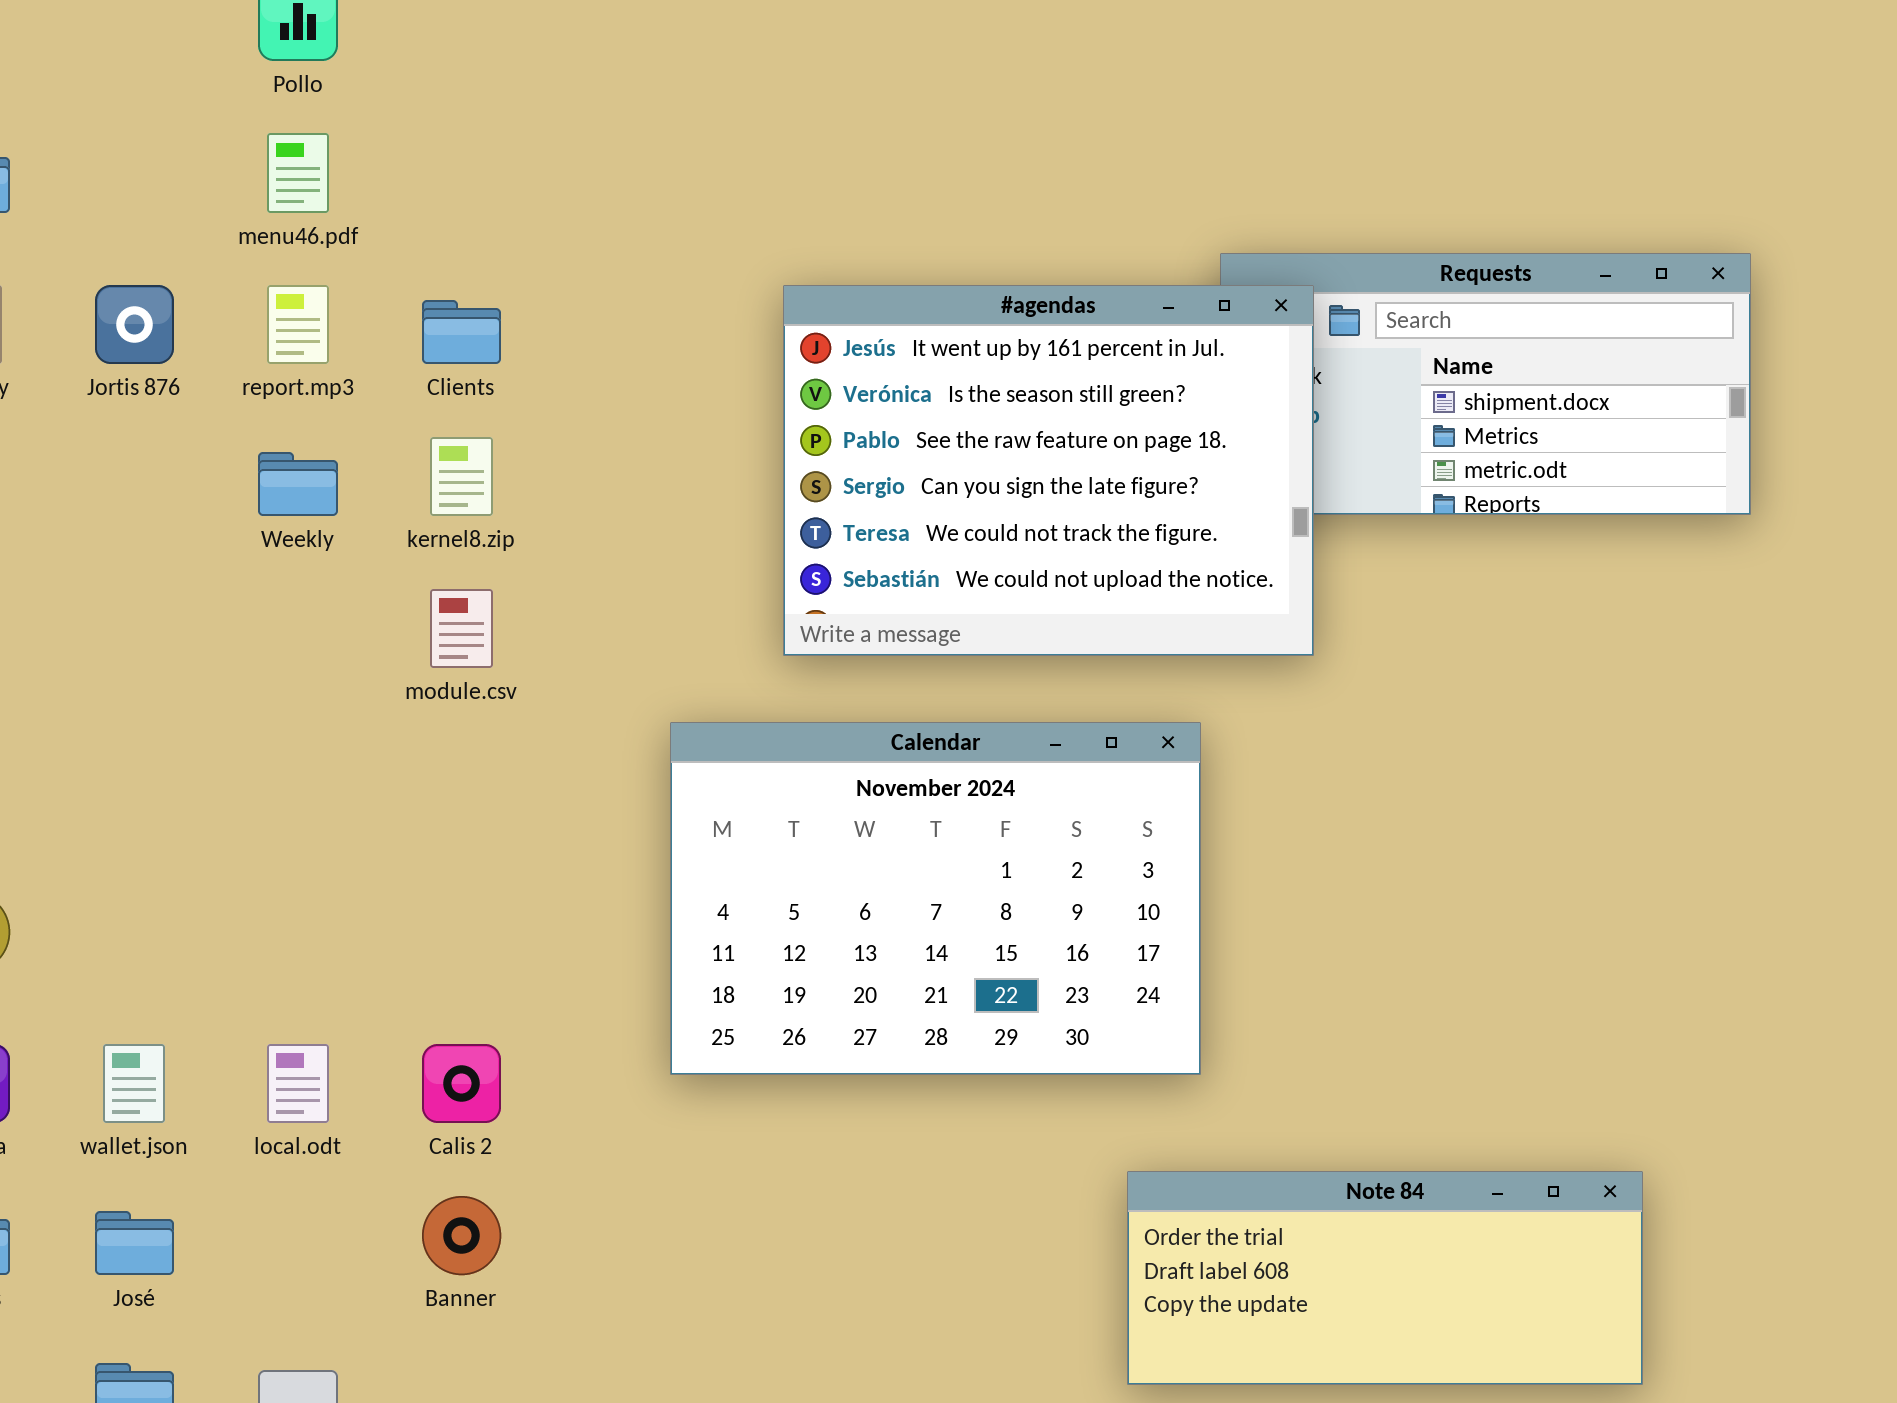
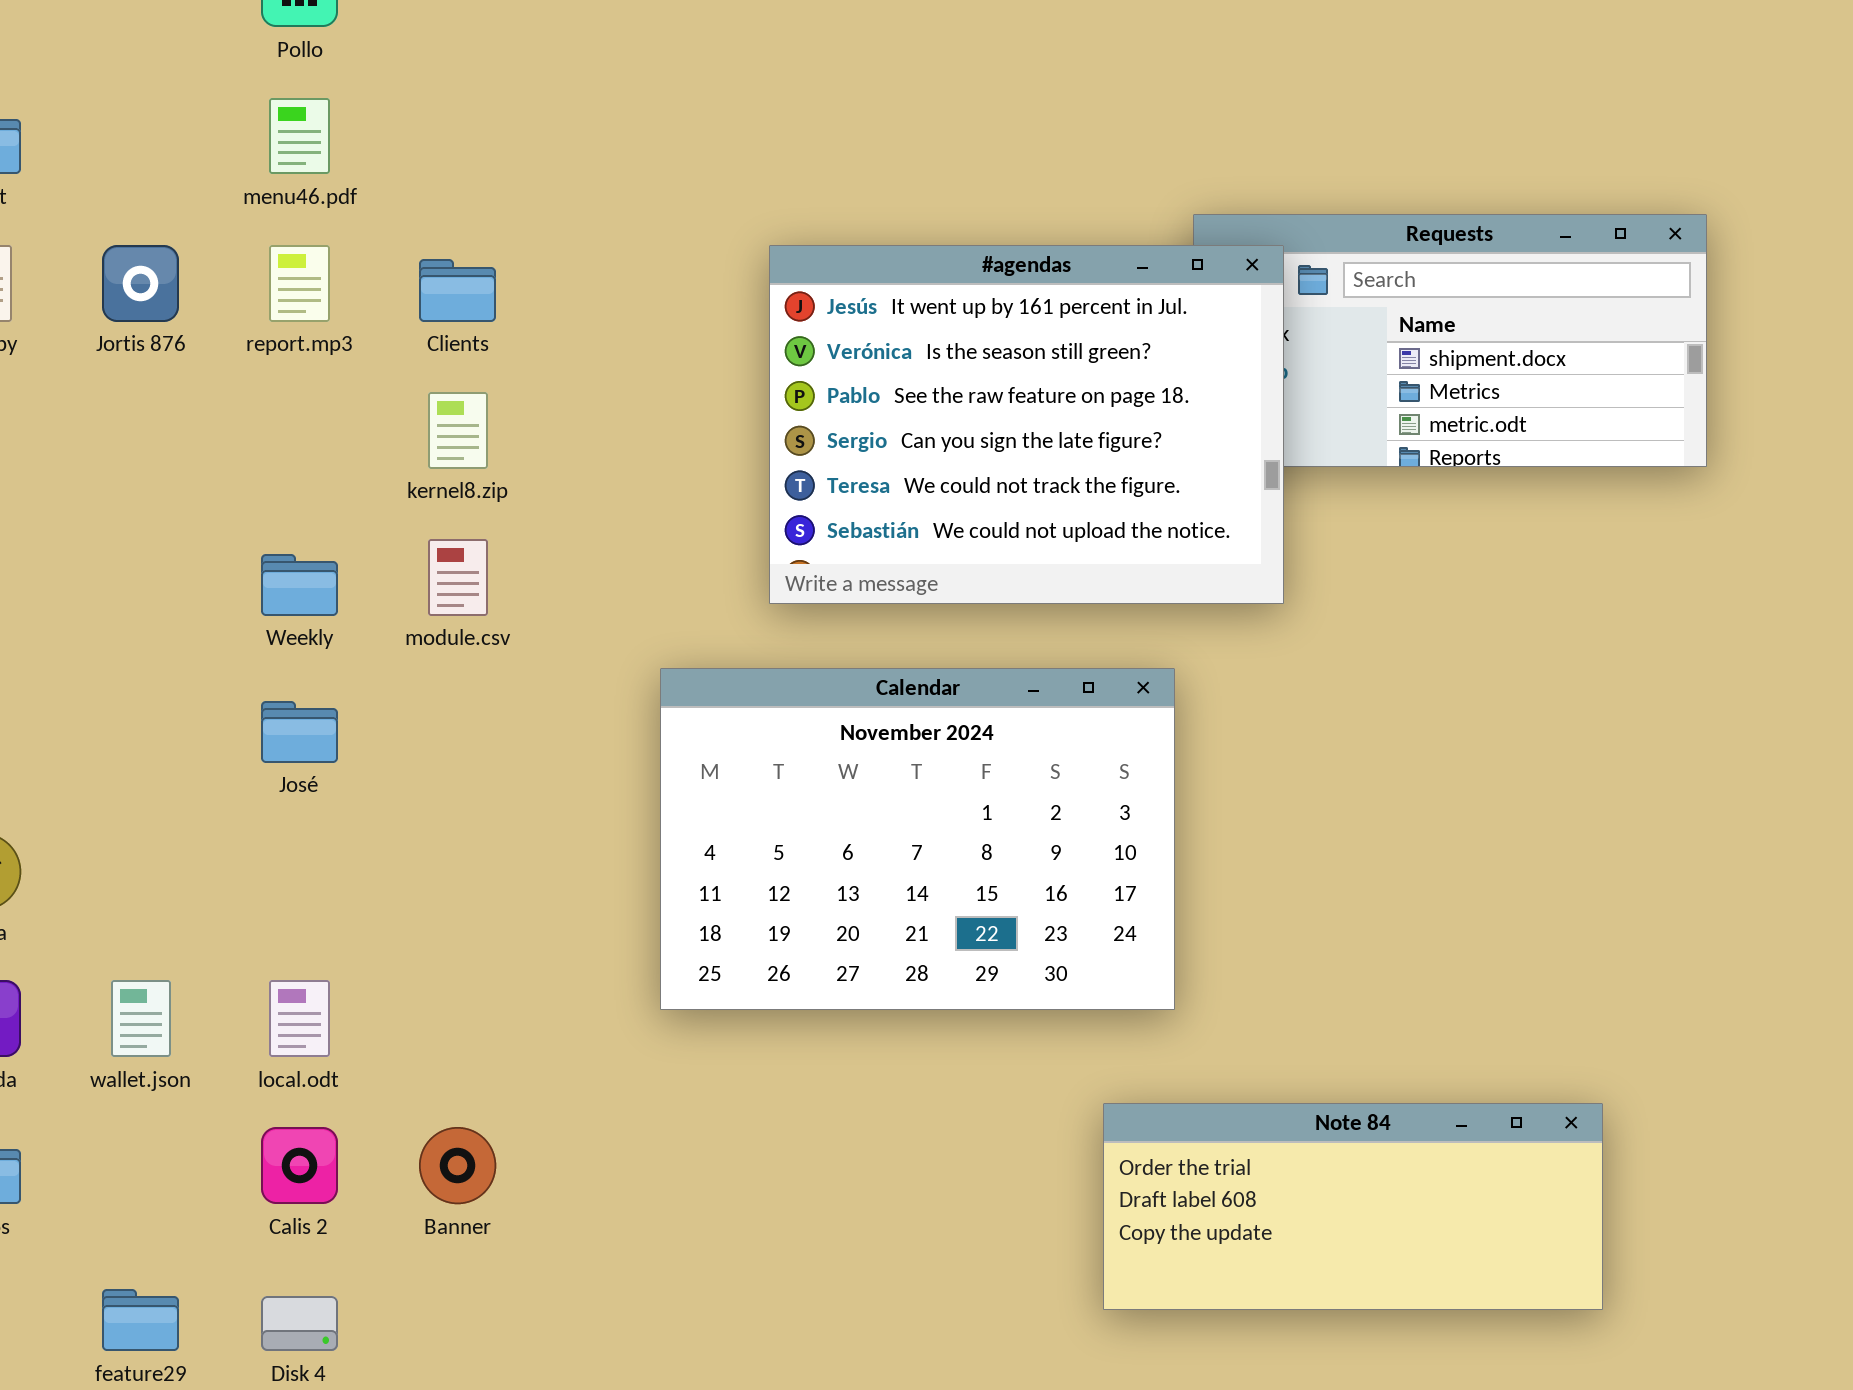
Weekly: [258,452,338,516] -> [261,554,338,616], moved
Calis 2: [422,1044,501,1123] -> [261,1127,338,1204], moved
José: [95,1211,174,1275] -> [261,701,338,763], moved

